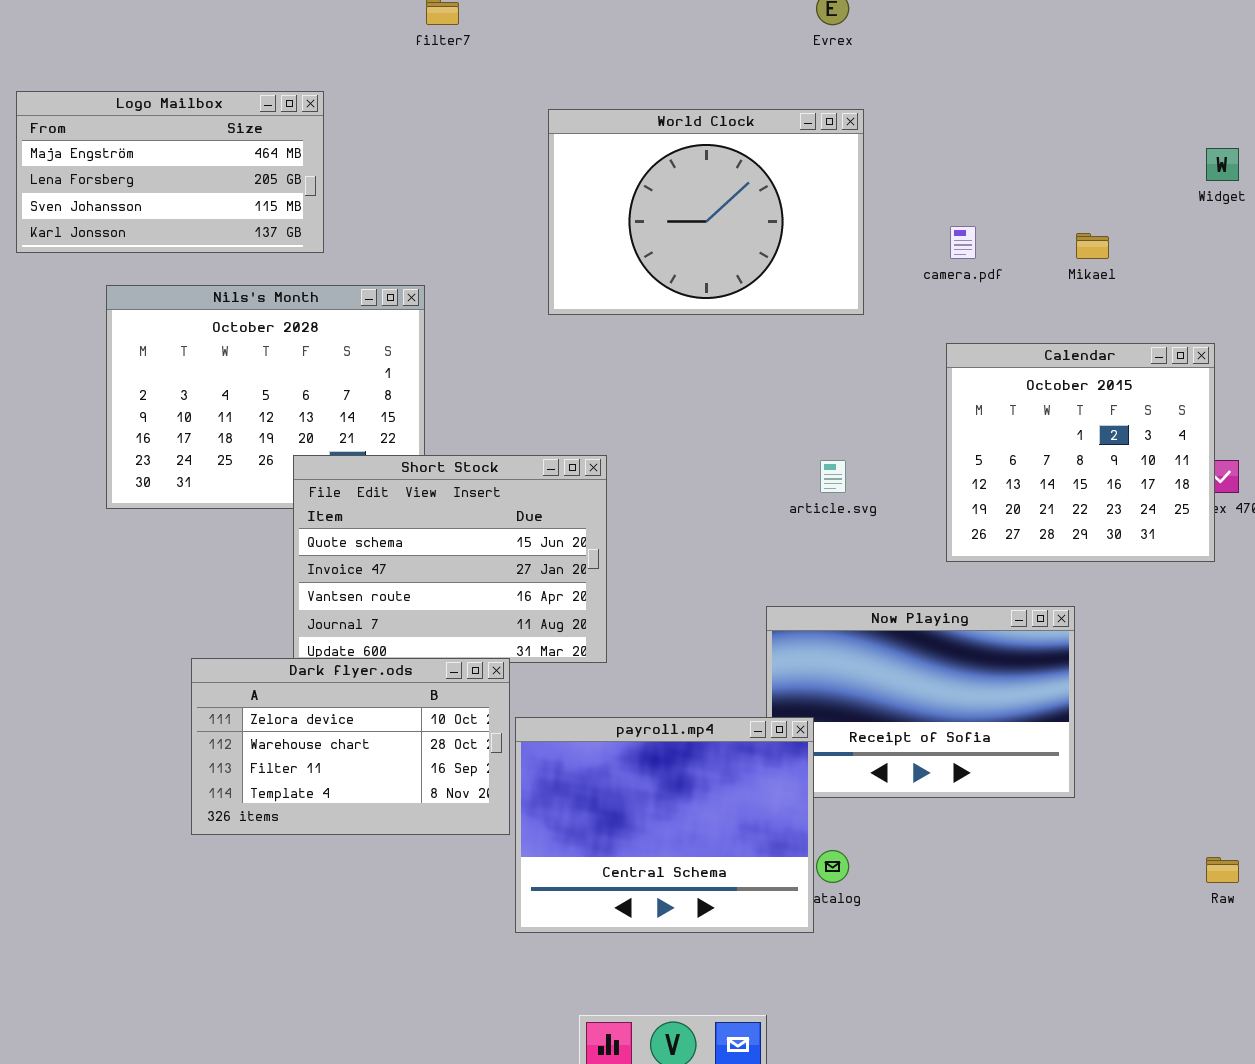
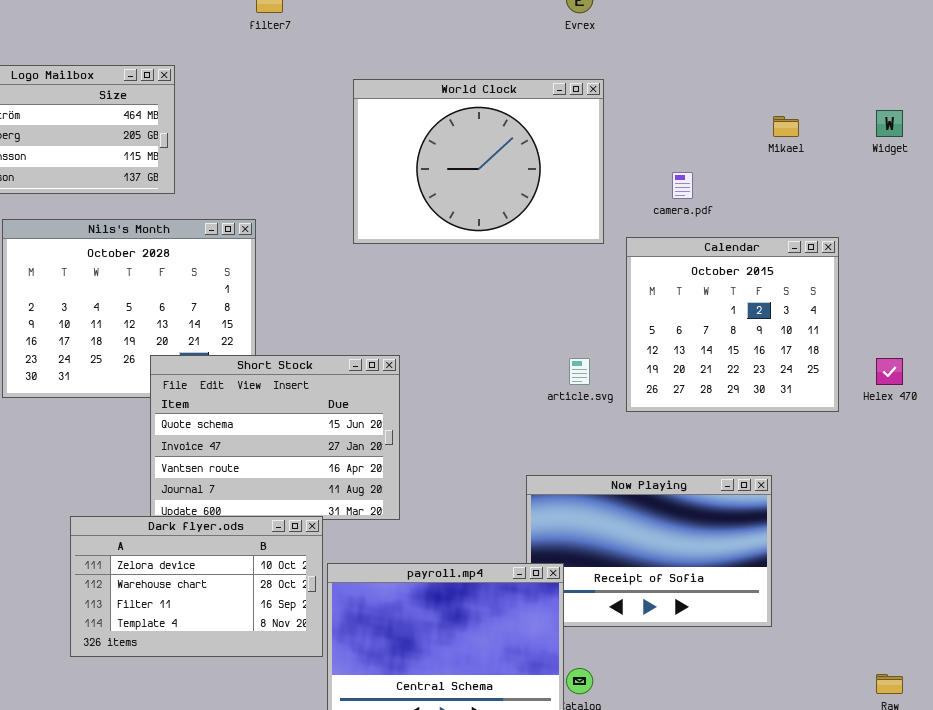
Mikael: [1076,233,1109,259] -> [773,116,799,137], moved
Calendar: [946,343,1215,562] -> [626,237,839,412], moved

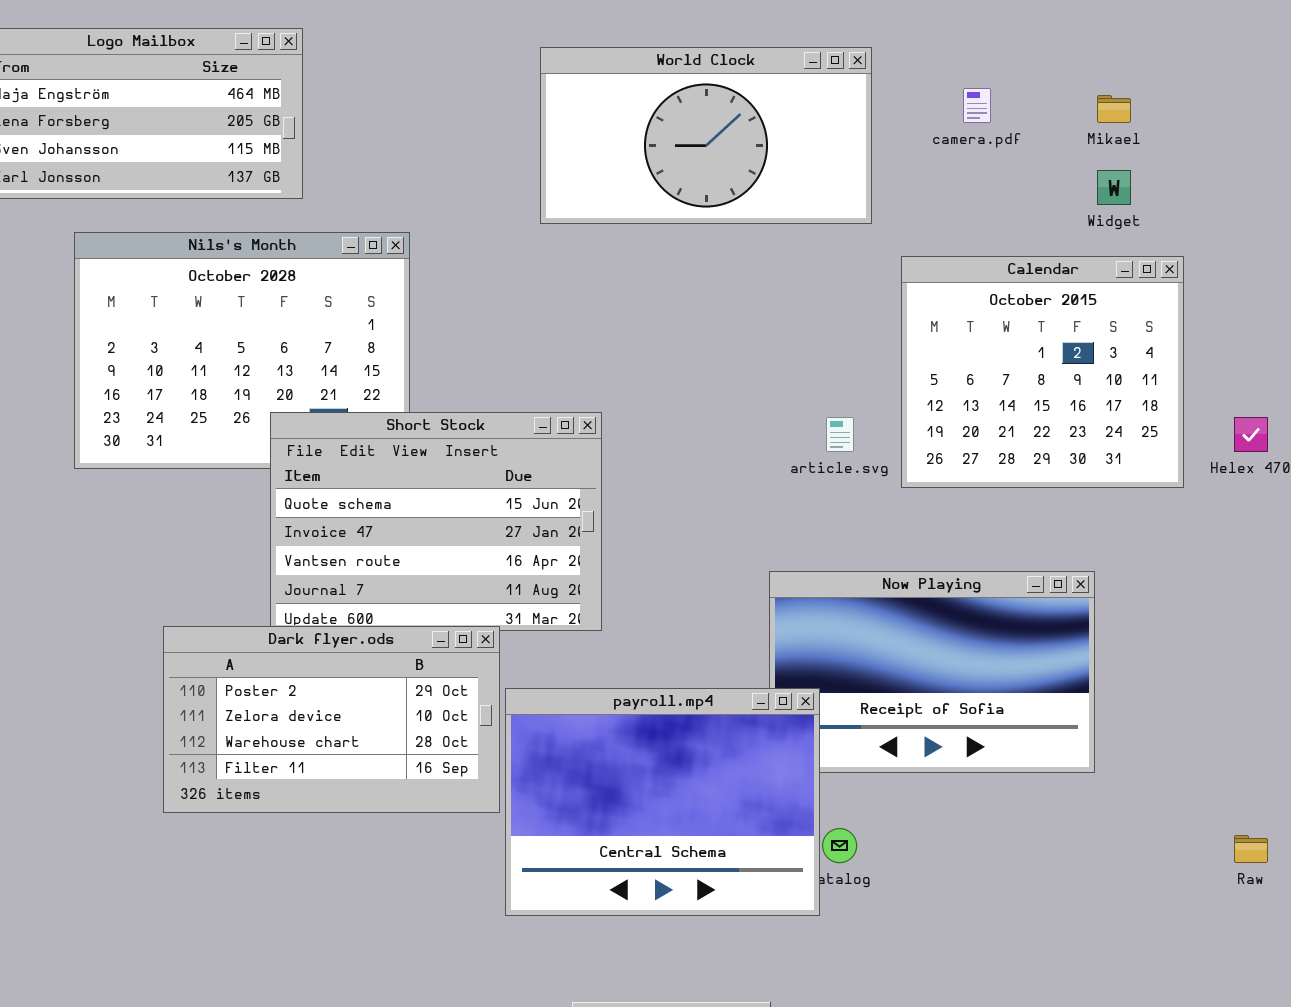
World Clock: [353,79,604,244] -> [540,47,872,224], resized
Widget: [876,110,903,137] -> [1097,170,1131,205], moved
camera.pdf: [672,172,693,199] -> [963,88,991,123], moved
Dark flyer.ods: [70,516,323,657] -> [163,626,500,813], scrolled up 1 row

